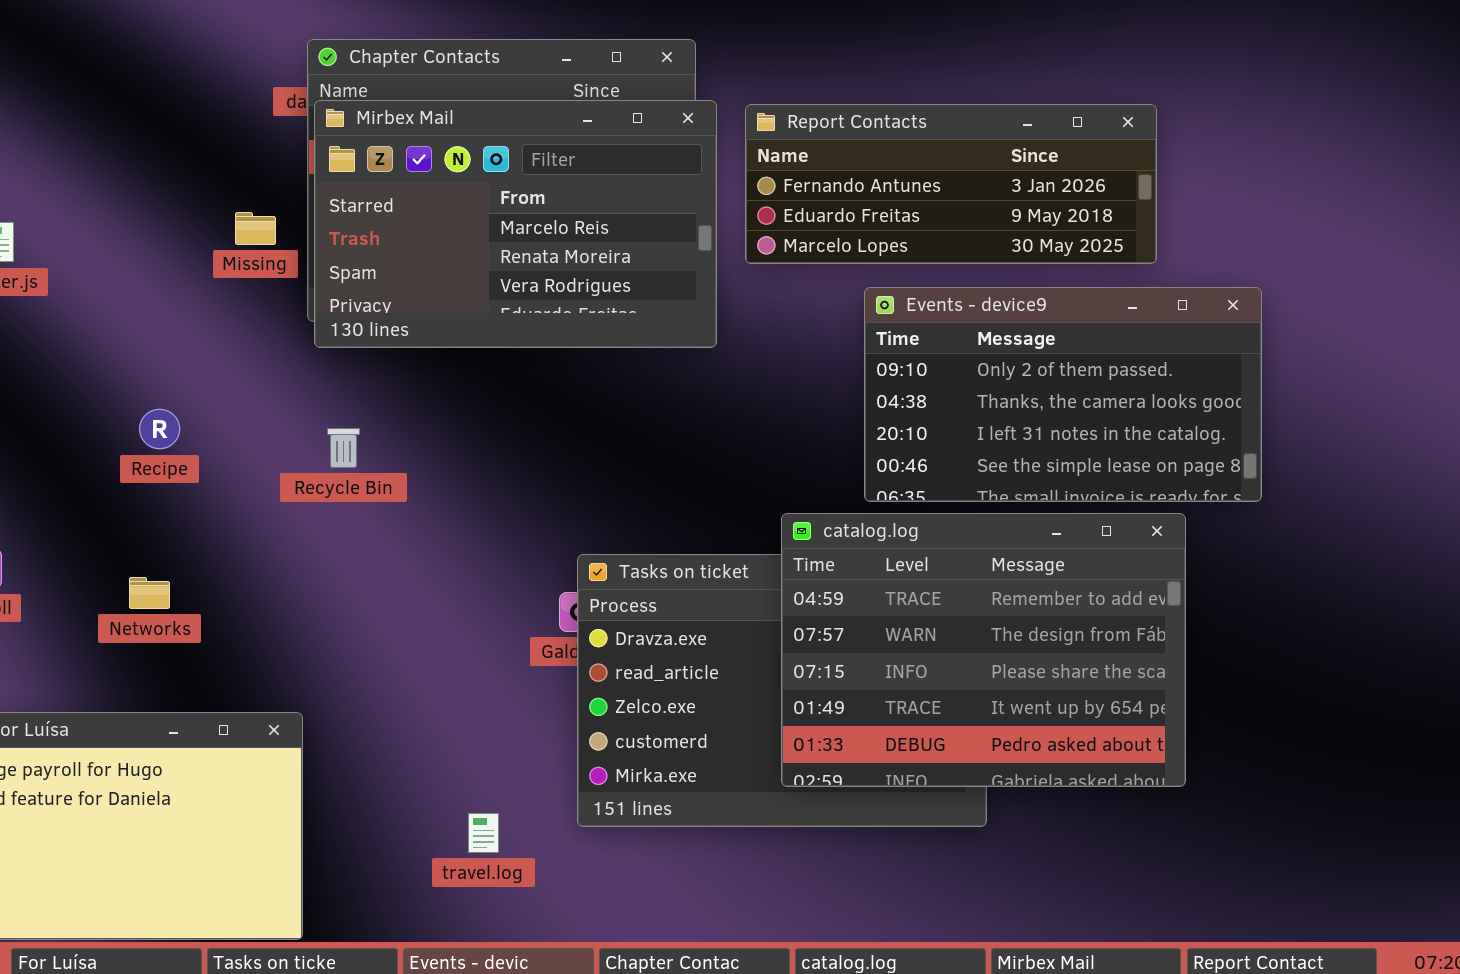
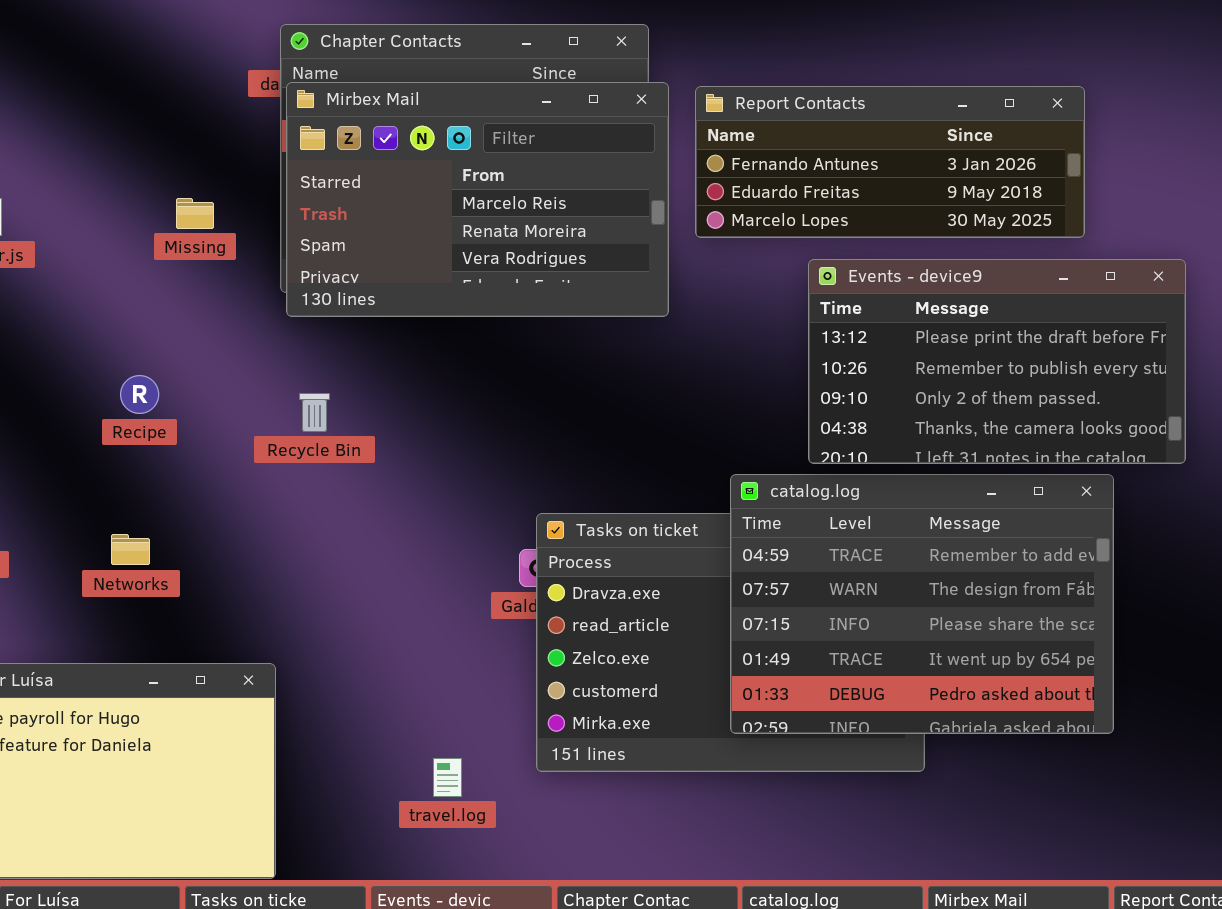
Missing: [235,212,276,245] -> [176,198,214,229], moved
Events - device9: [864,287,1262,502] -> [808,259,1186,464], scrolled up 2 rows

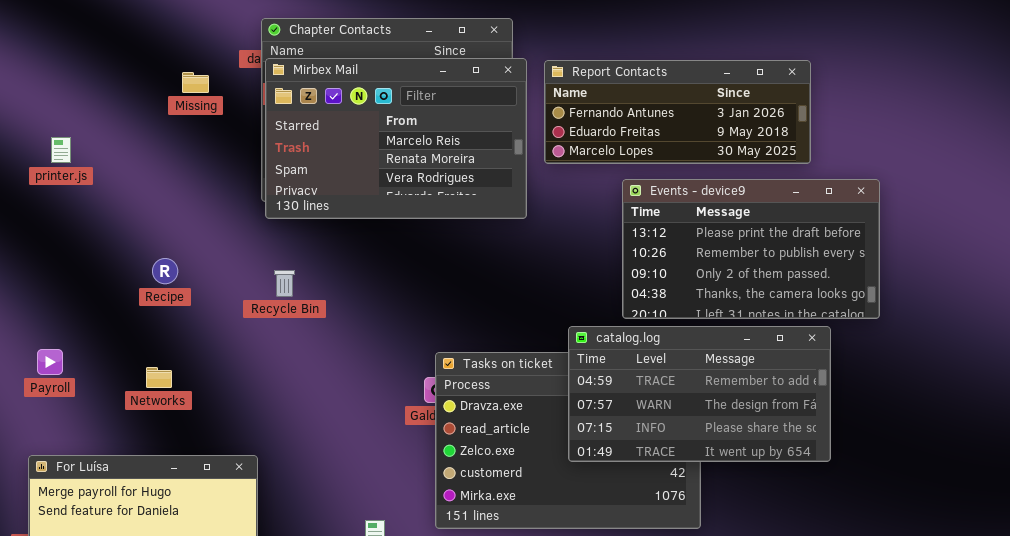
Missing: [176,198,214,229] -> [182,72,209,93], moved
catalog.log: [730,474,1114,734] -> [568,326,831,462], resized

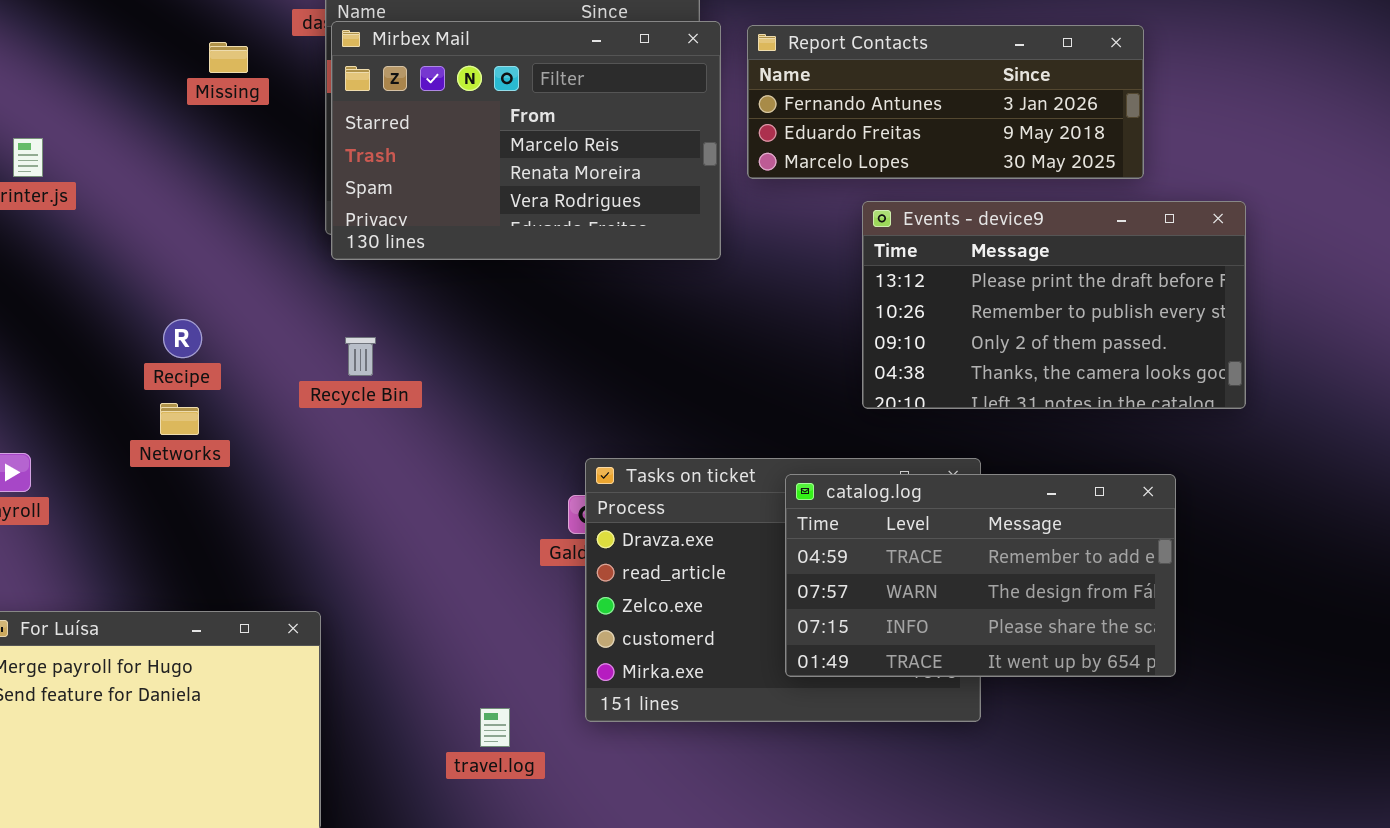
catalog.log: [568,326,831,462] -> [785,474,1176,677], moved
Networks: [146,367,172,388] -> [160,403,199,435], moved

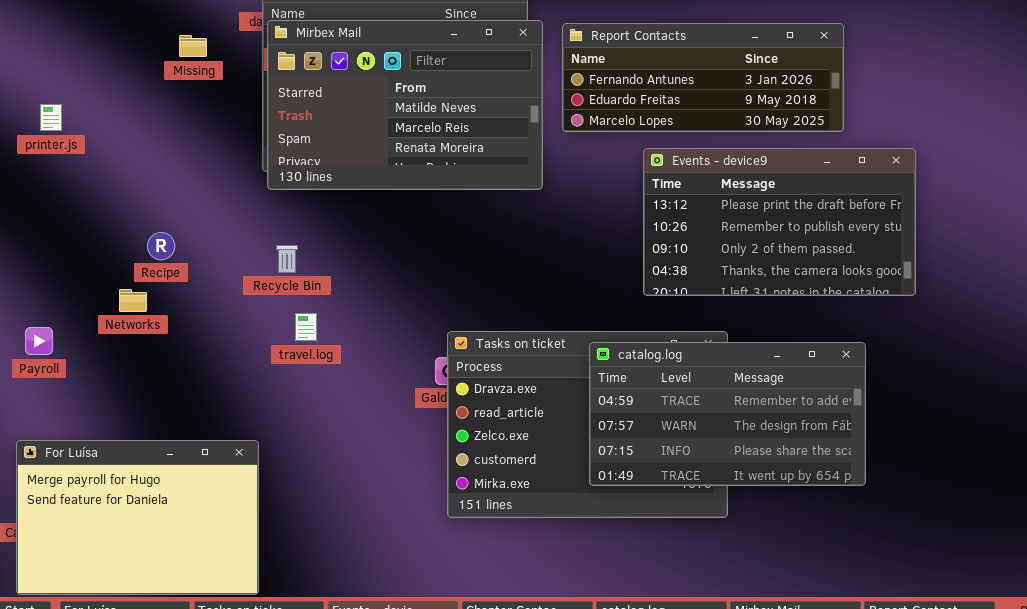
Mirbex Mail: [331,21,721,260] -> [267,20,543,190], scrolled up 1 row
Networks: [160,403,199,435] -> [119,289,147,312], moved
travel.log: [480,708,510,747] -> [295,313,317,341], moved

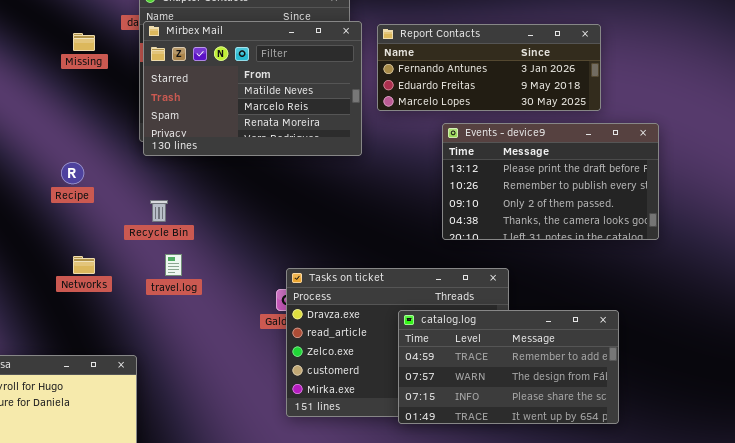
Recipe: [147,232,175,260] -> [61,162,84,184], moved
Networks: [119,289,147,312] -> [73,256,95,274], moved
catalog.log: [589,342,866,486] -> [398,310,619,424], moved

